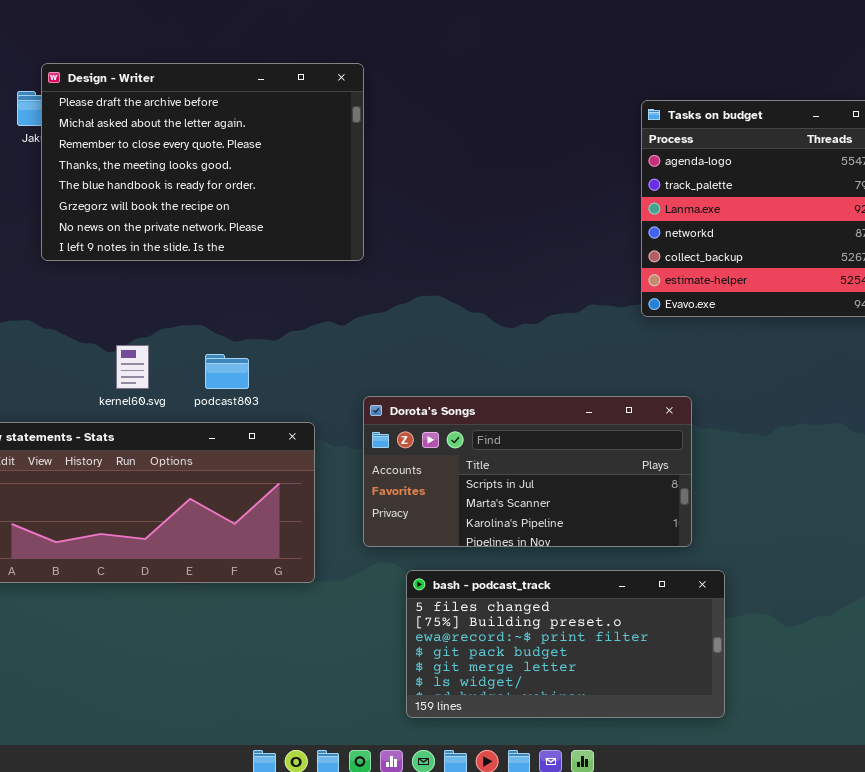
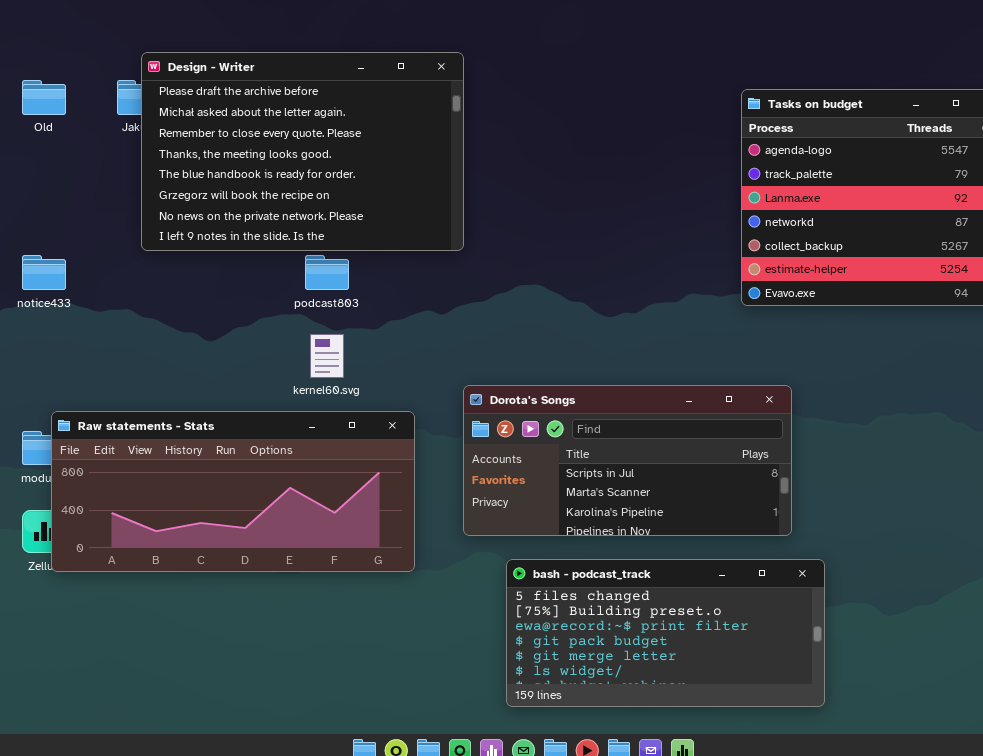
kernel60.svg: [116,345,149,389] -> [310,334,344,378], moved
podcast803: [205,354,249,389] -> [305,255,349,290], moved

